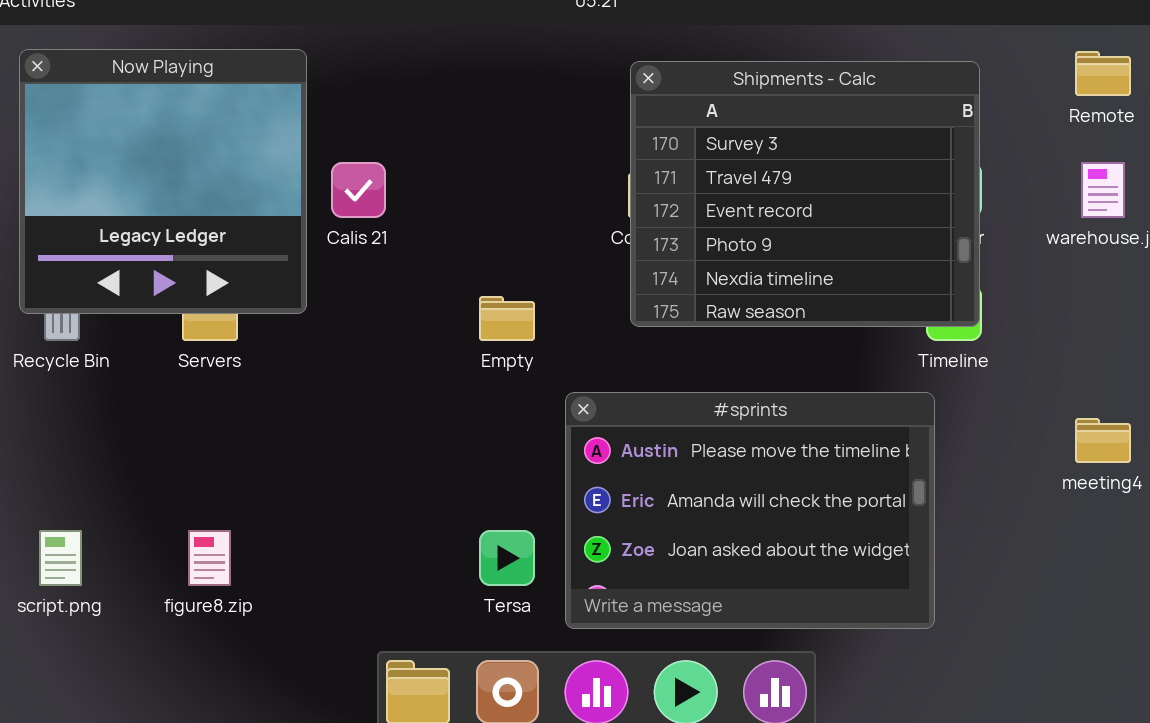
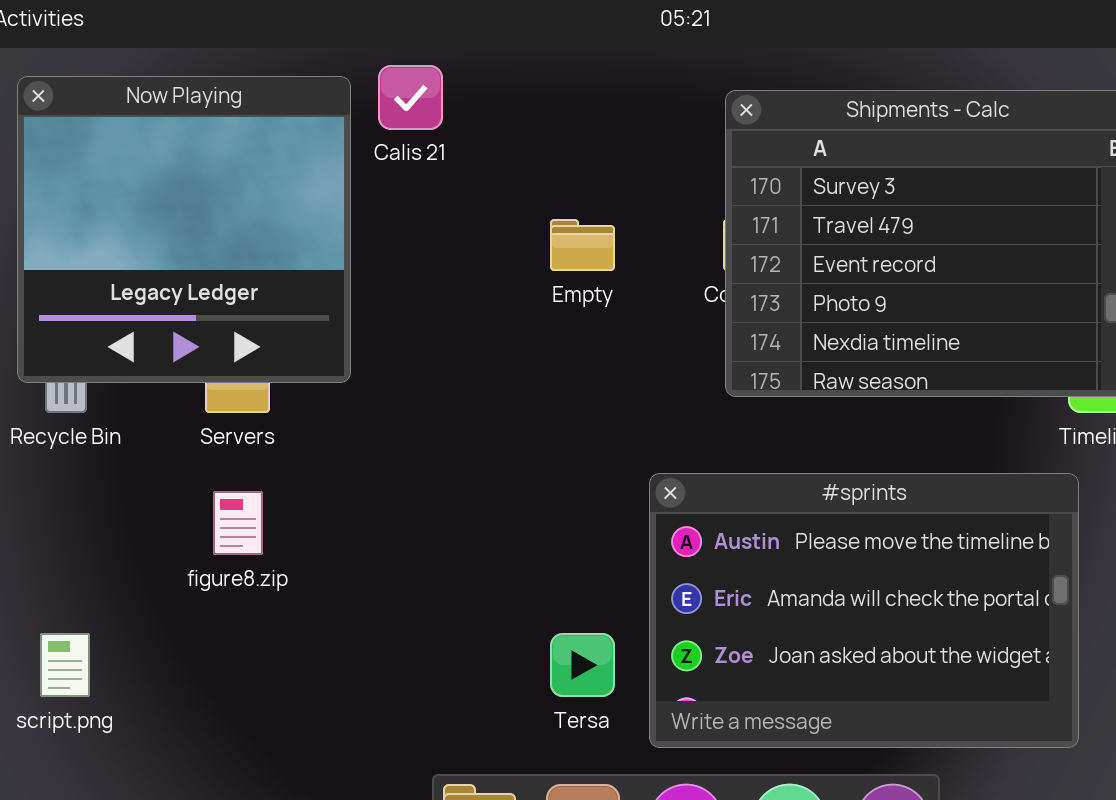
Calis 21: [331,162,386,218] -> [378,65,443,130], moved
Empty: [479,296,535,341] -> [550,219,615,271], moved
figure8.zip: [188,530,231,586] -> [213,491,263,555], moved

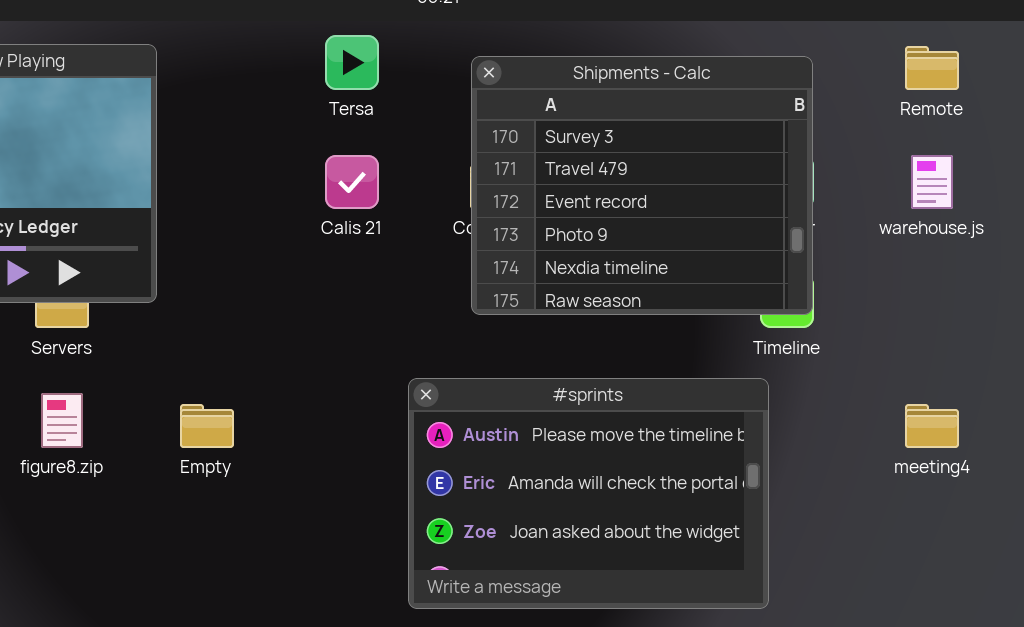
Calis 21: [378,65,443,130] -> [325,155,379,209], moved
Empty: [550,219,615,271] -> [180,404,234,448], moved
Tersa: [550,633,615,697] -> [325,35,379,90], moved

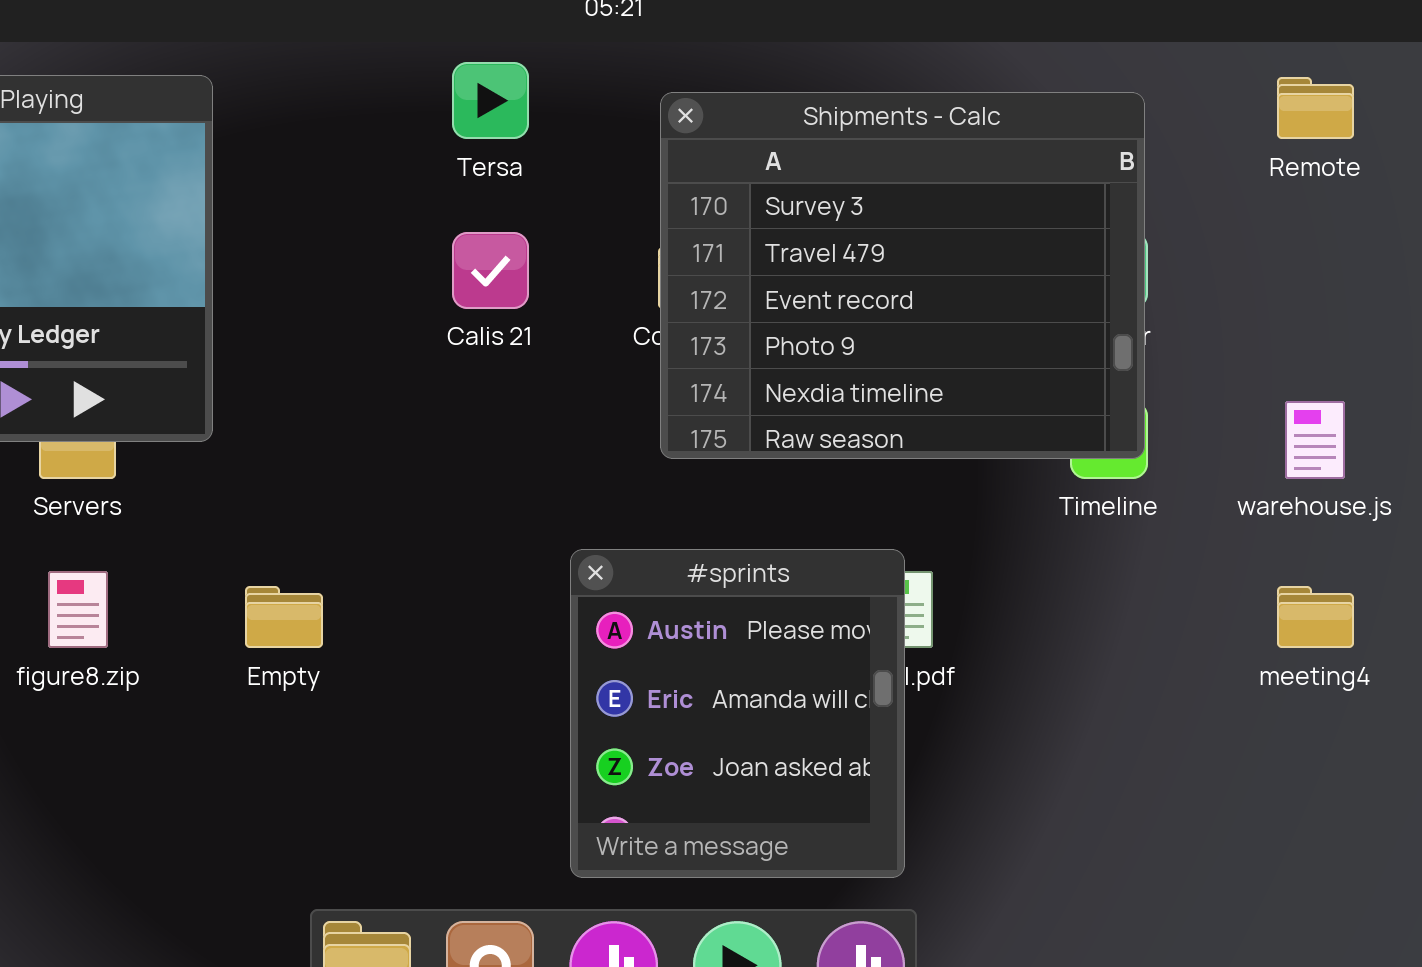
warehouse.js: [911,155,953,209] -> [1285,401,1345,479], moved
#sprints: [408,378,769,609] -> [570,549,905,878], resized

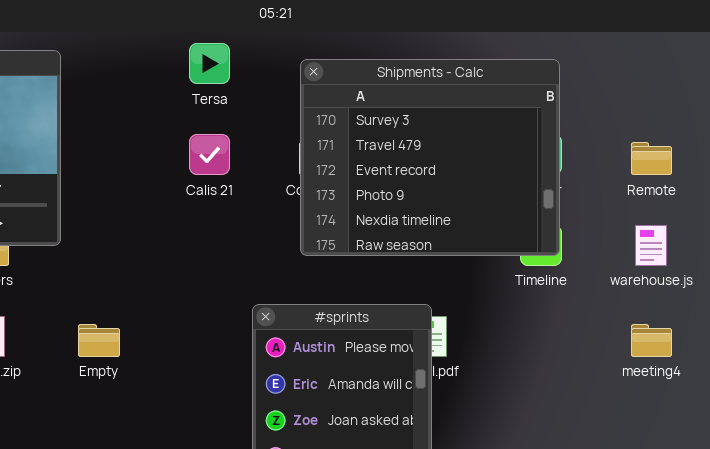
Remote: [1277,77,1354,139] -> [631,142,672,175], moved

